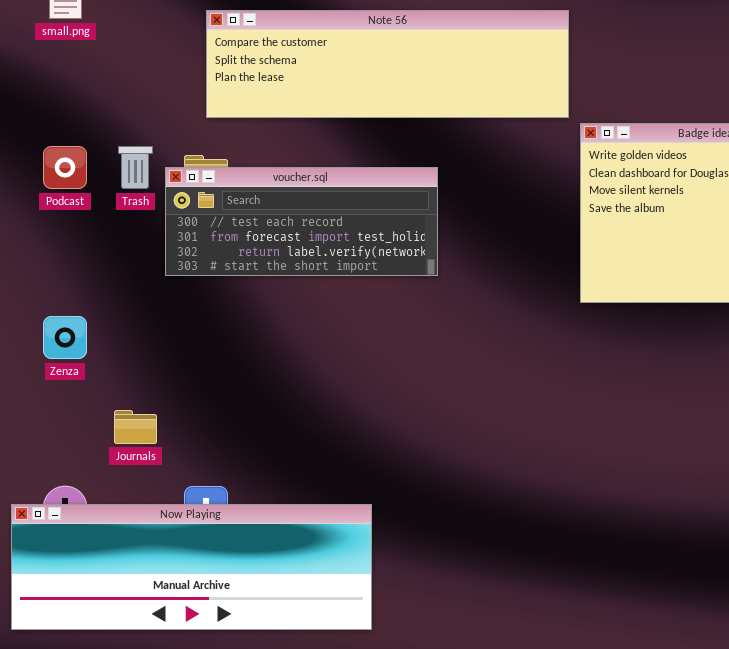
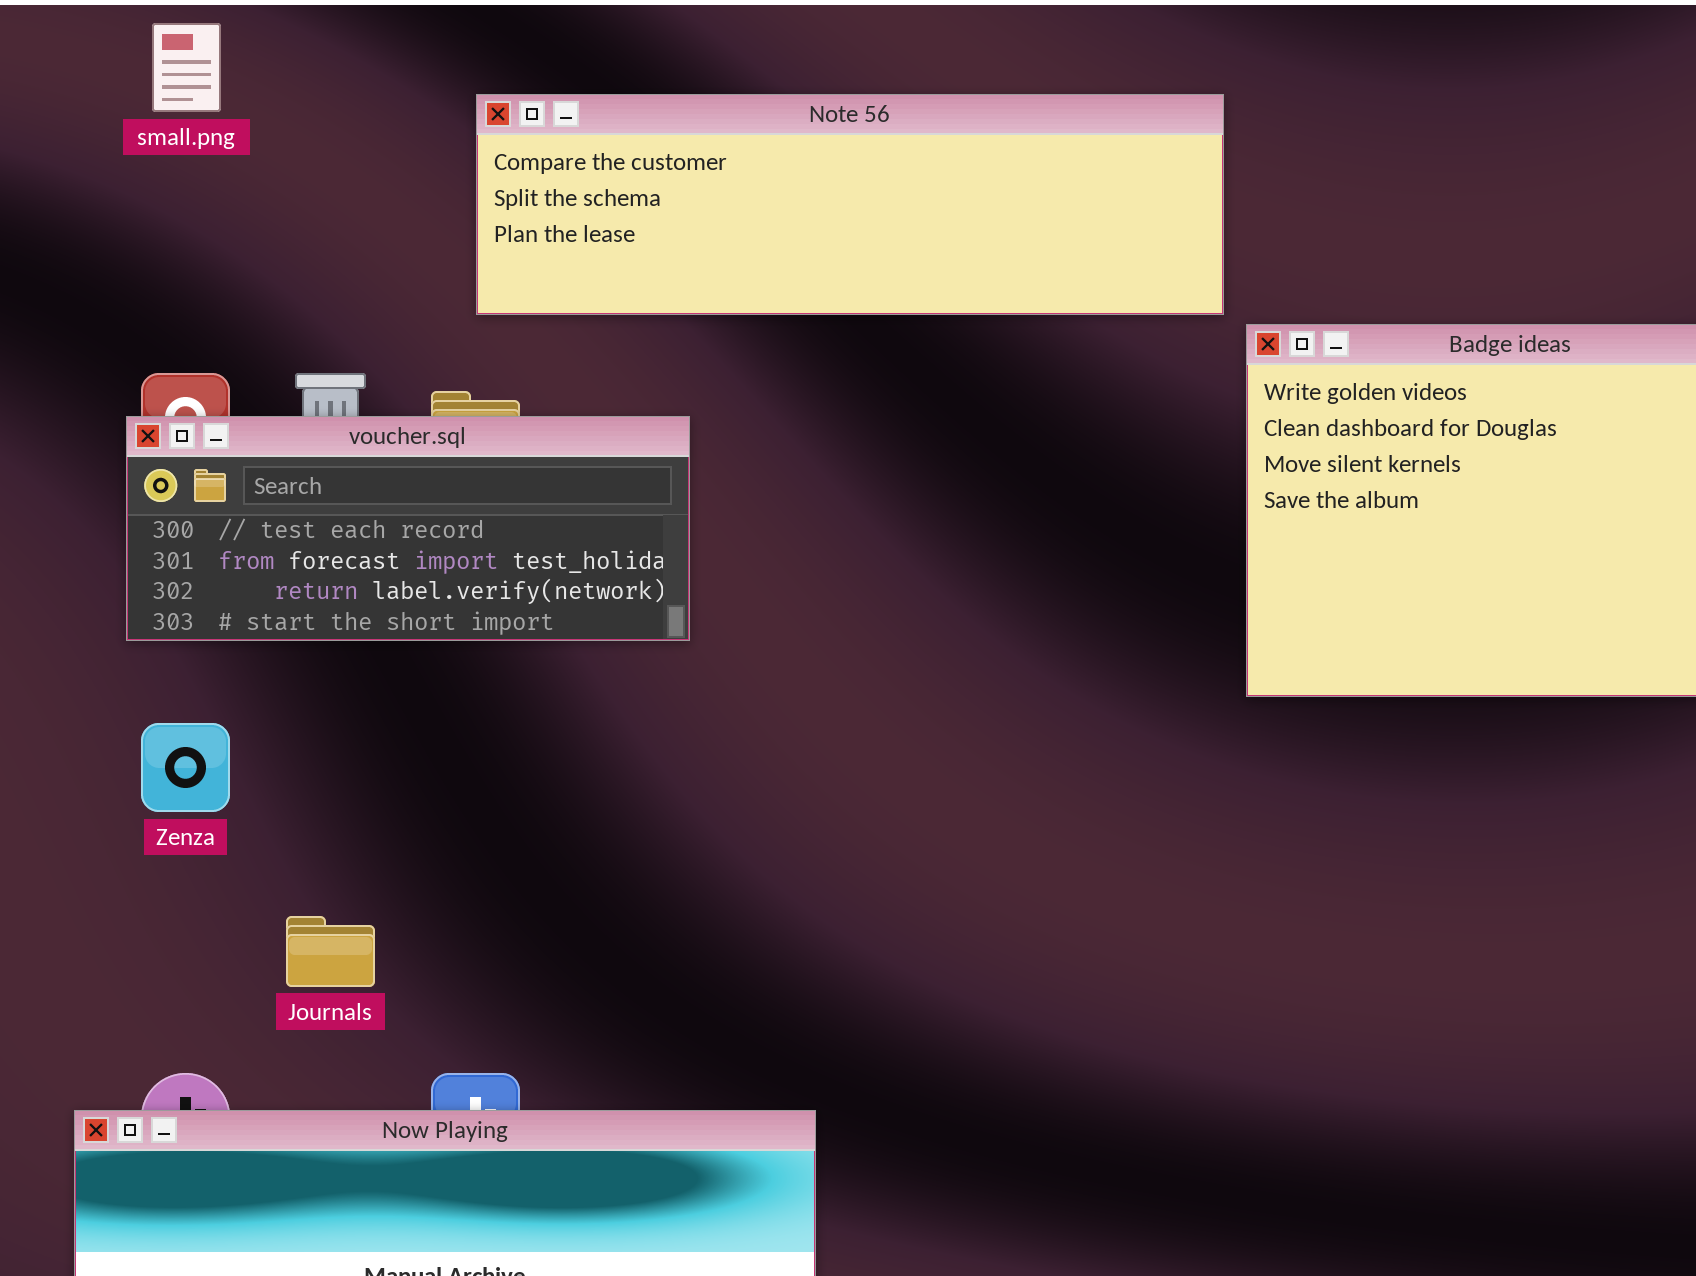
voucher.sql: [165,167,438,276] -> [126,416,690,641], moved

